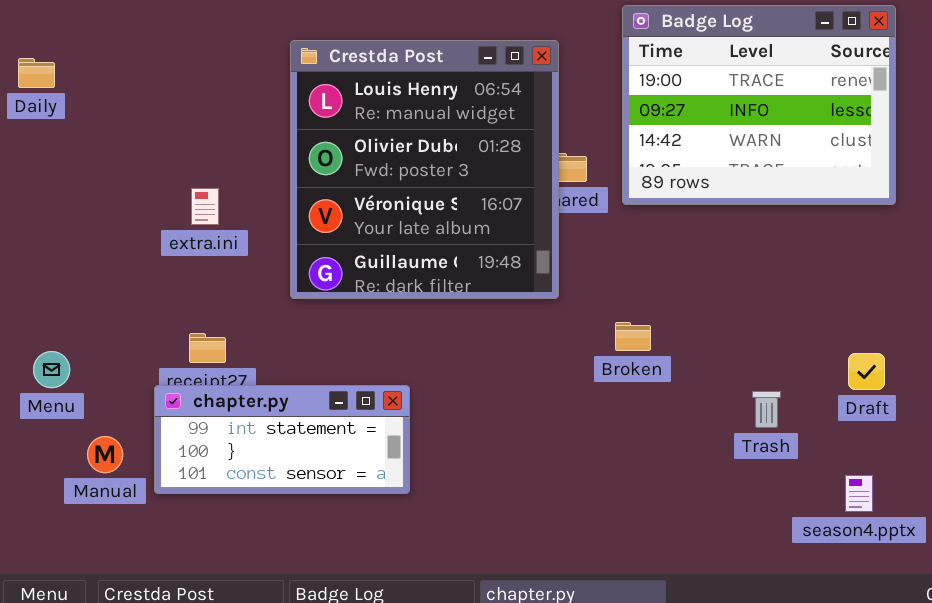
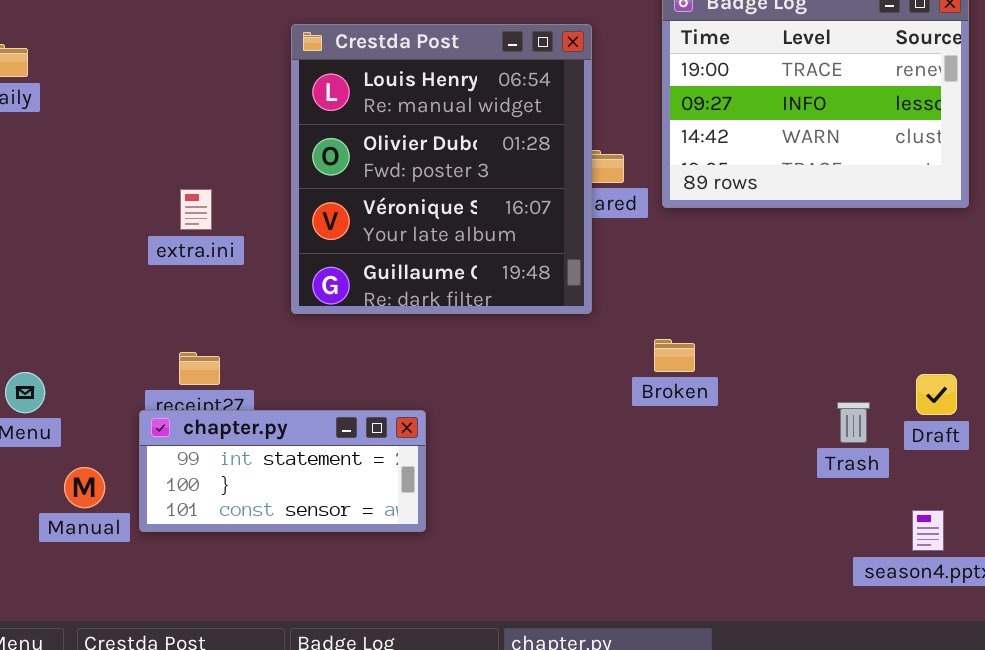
Trash: [752,391,781,428] -> [837,402,870,443], moved

